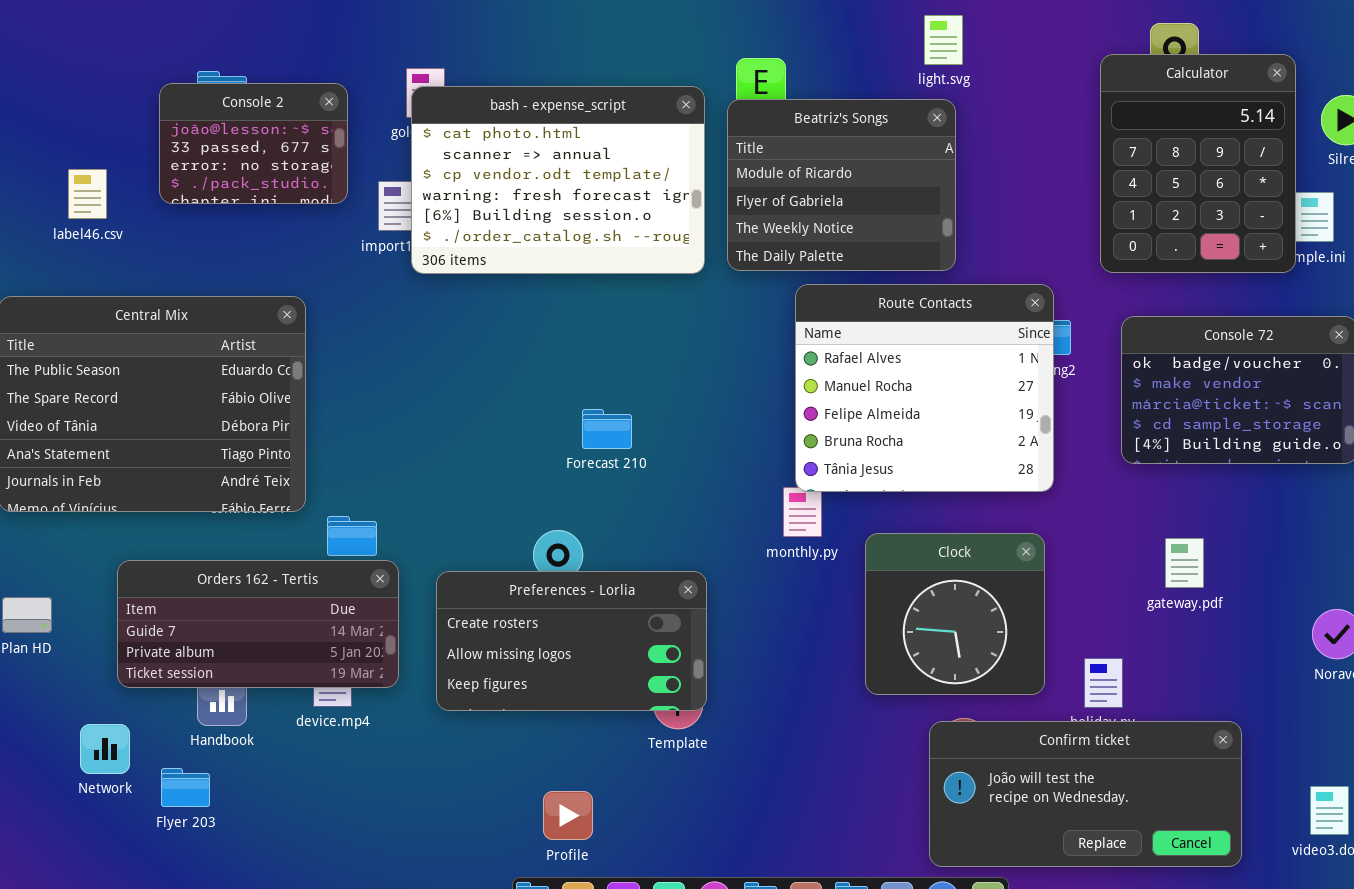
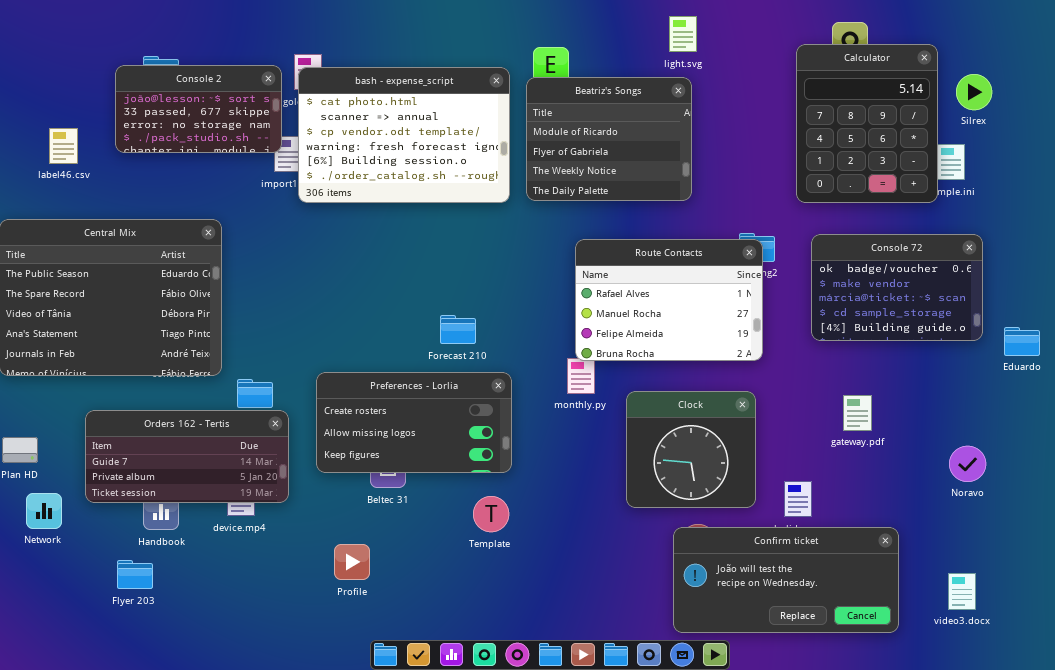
Console 2: [159,83,348,204] -> [115,65,282,153], resized
Route Contacts: [795,284,1054,492] -> [575,239,763,361], resized
Forecast 210: [582,409,632,449] -> [440,315,476,344], moved
Preferences - Lorlia: [436,571,707,711] -> [316,372,512,473], moved
Network: [80,724,130,774] -> [26,493,62,529], moved
Profile: [543,791,593,840] -> [334,544,370,580], moved

